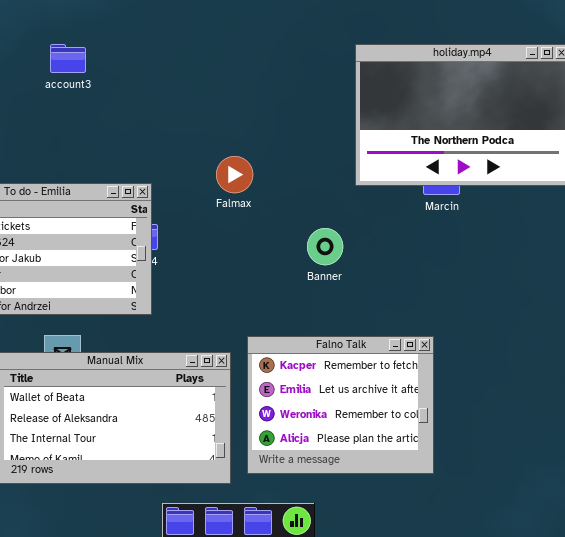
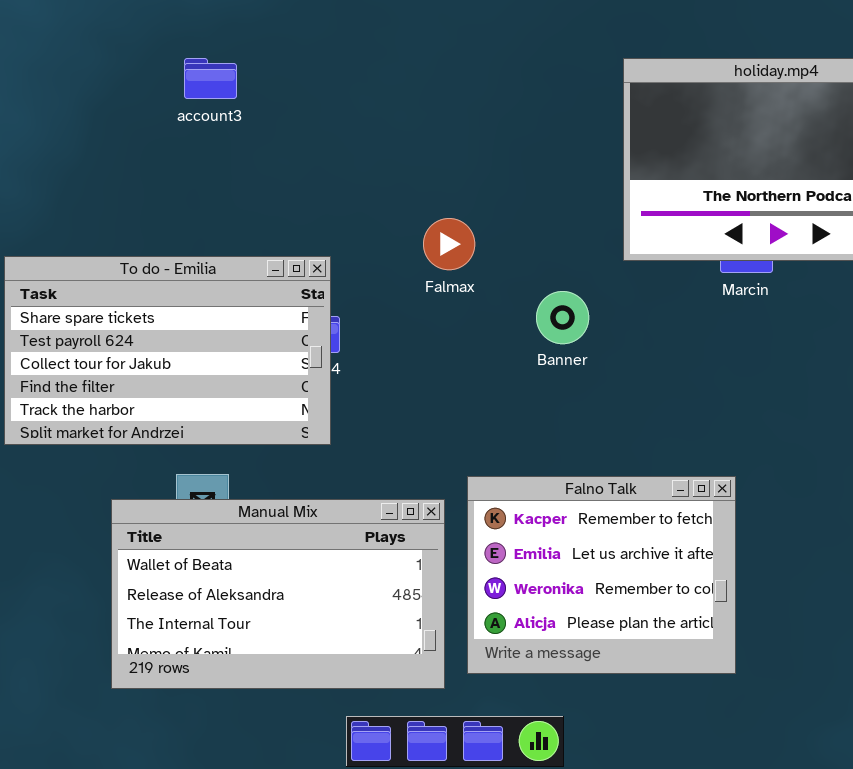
Banner: [307,228,343,265] -> [536,291,589,344], moved

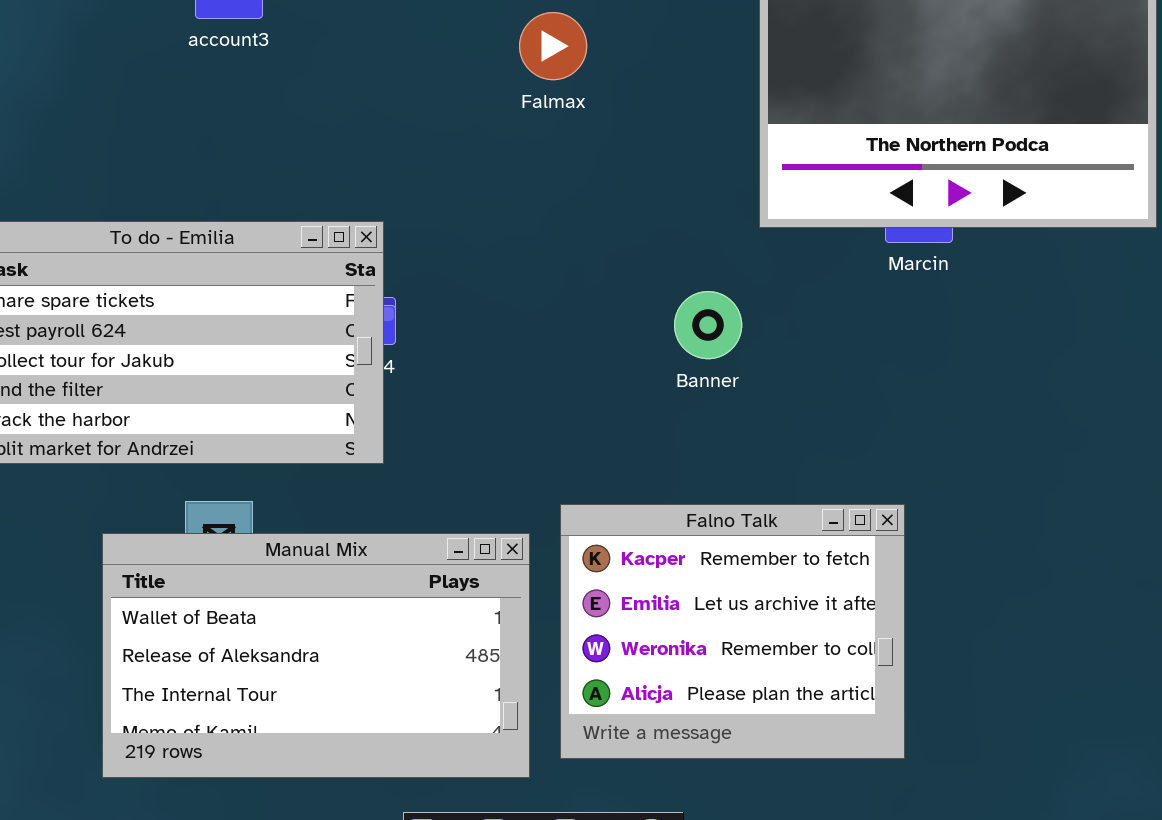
Falmax: [423,218,475,270] -> [519,12,587,80], moved
Banner: [536,291,589,344] -> [674,291,742,359], moved

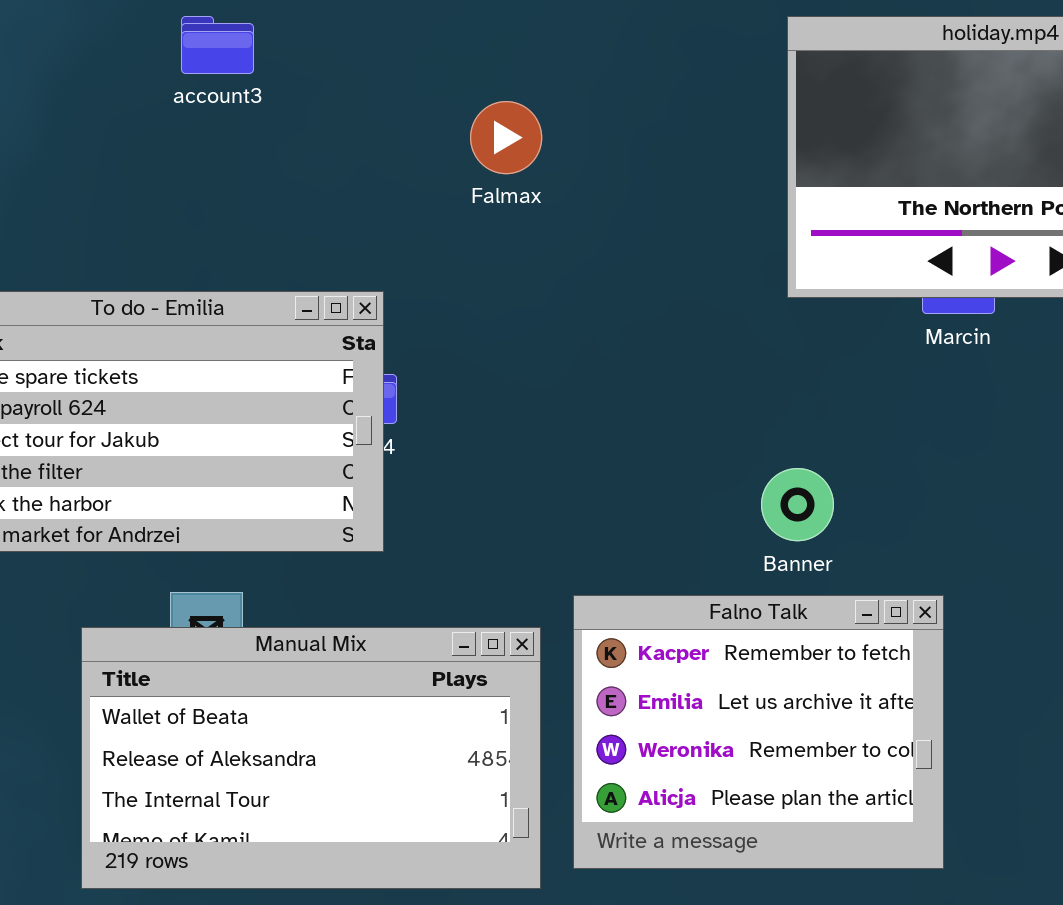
Falmax: [519,12,587,80] -> [470,101,542,174], moved
Banner: [674,291,742,359] -> [761,468,834,541], moved

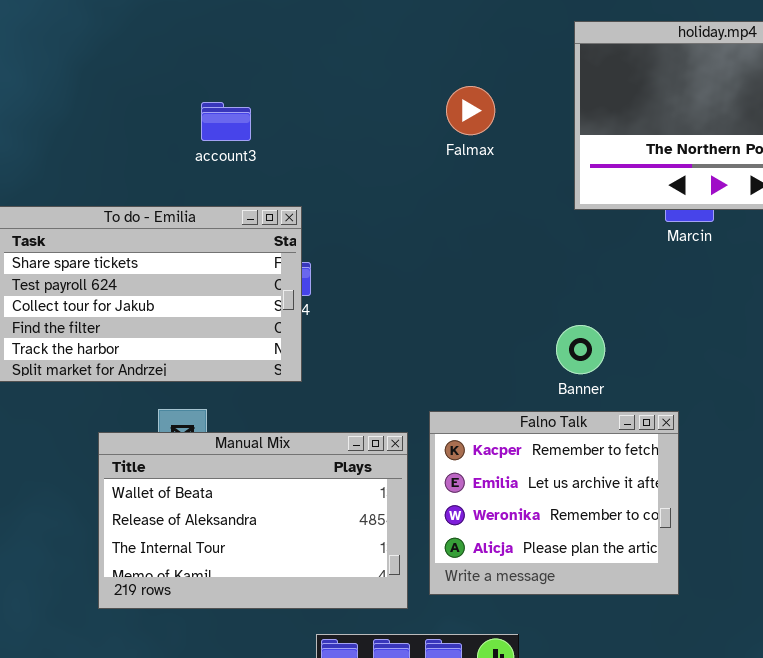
account3: [181,16,254,74] -> [201,102,251,141], moved
Falmax: [470,101,542,174] -> [446,86,495,135], moved

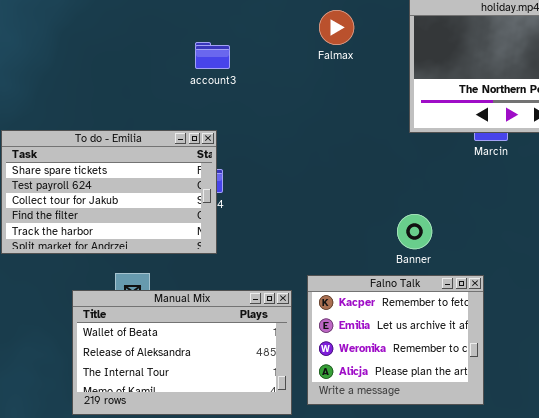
Falmax: [446,86,495,135] -> [319,10,354,45], moved
account3: [201,102,251,141] -> [195,42,230,69], moved

